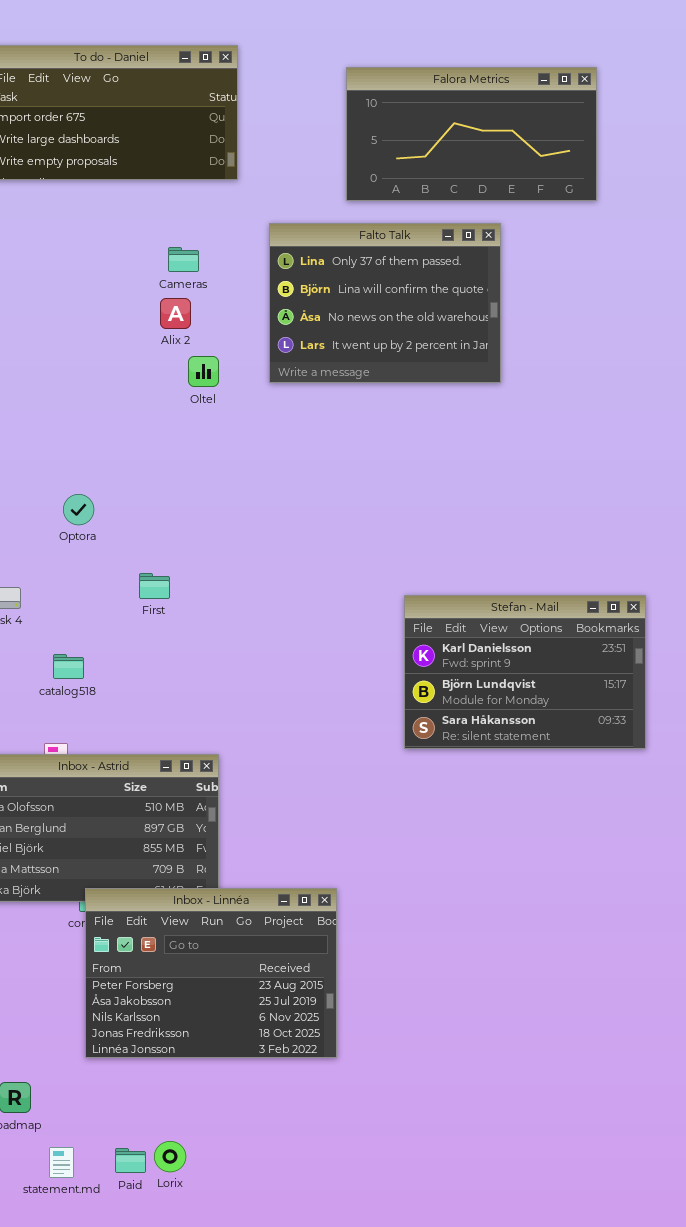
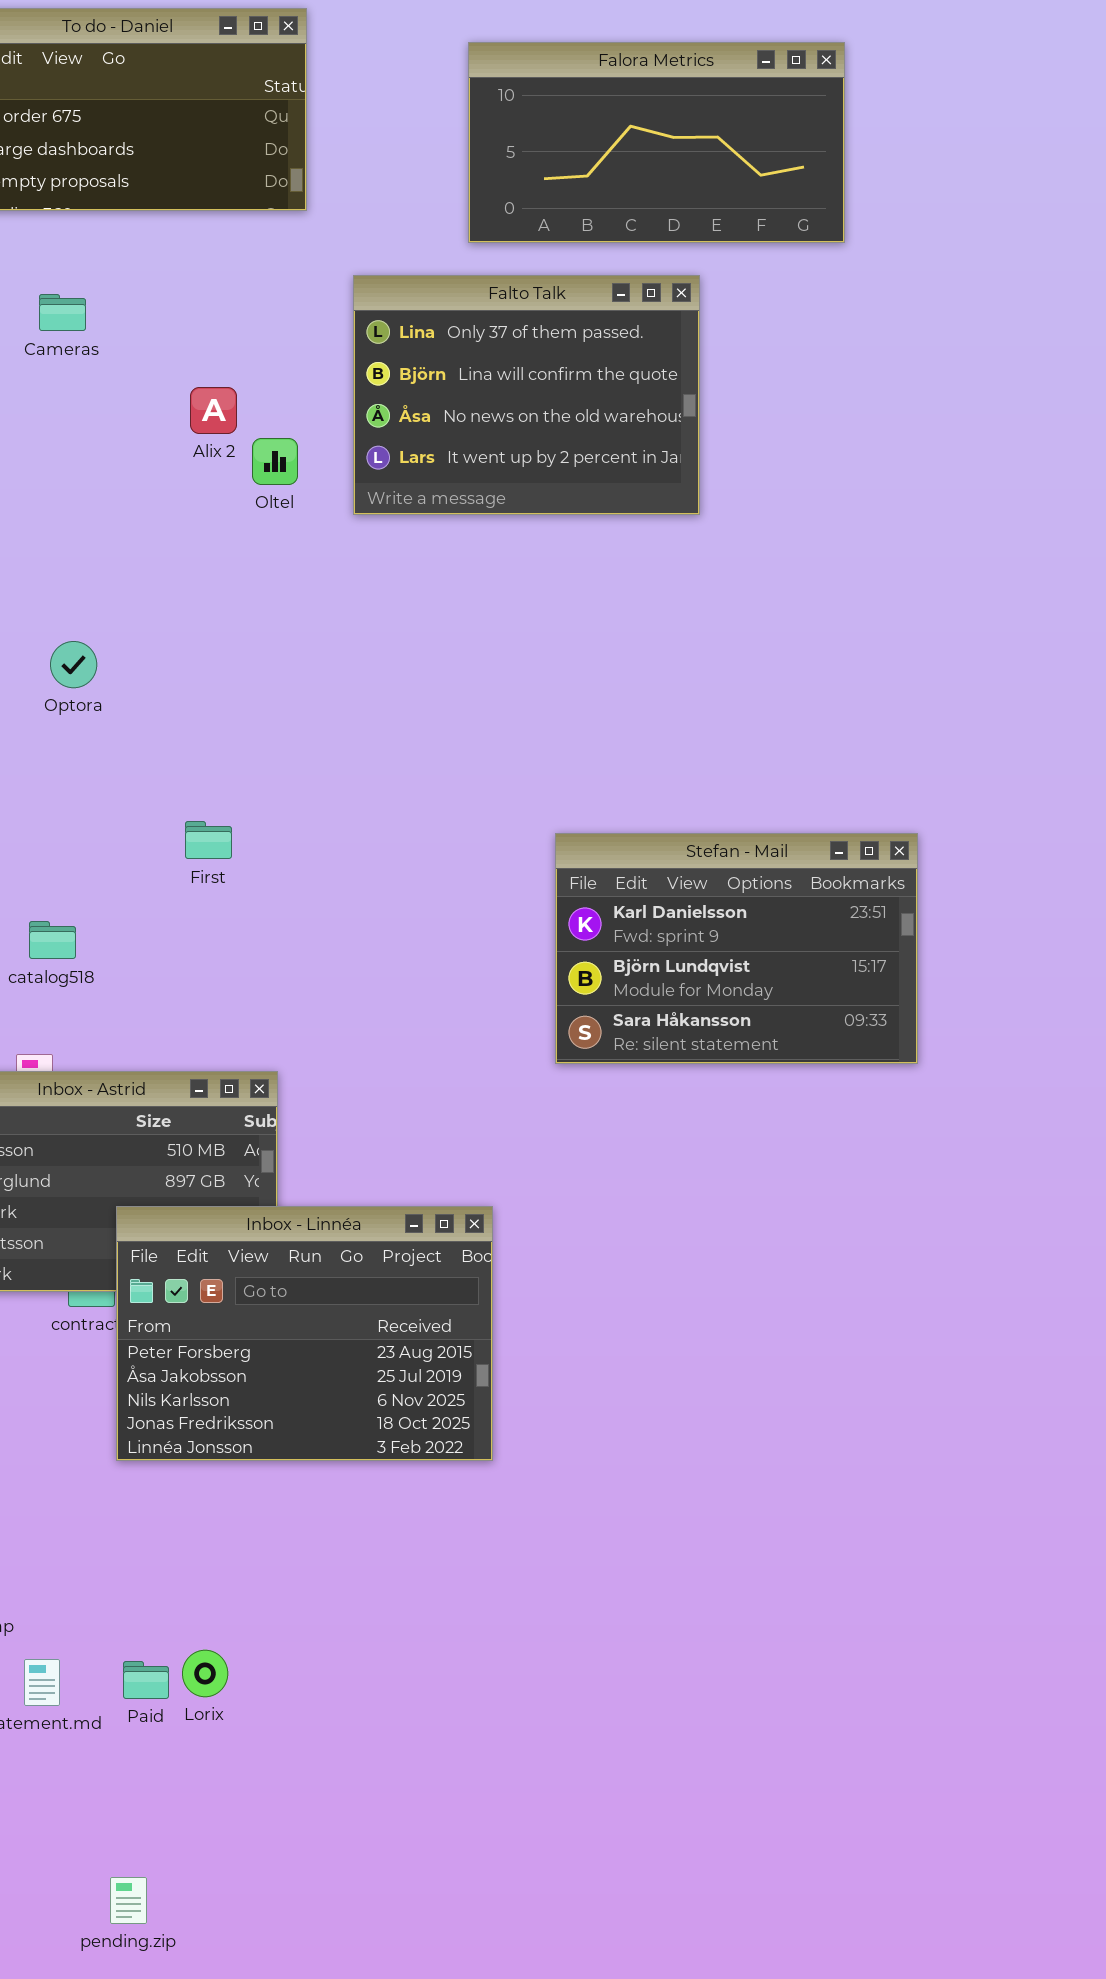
Cameras: [168,247,199,272] -> [39,294,86,331], moved
Oltel: [188,356,219,387] -> [252,438,298,485], moved
Optora: [63,494,94,525] -> [50,641,97,688], moved
First: [139,573,170,599] -> [185,821,232,859], moved
Inbox - Linnéa: [85,888,337,1058] -> [116,1206,493,1461], moved

